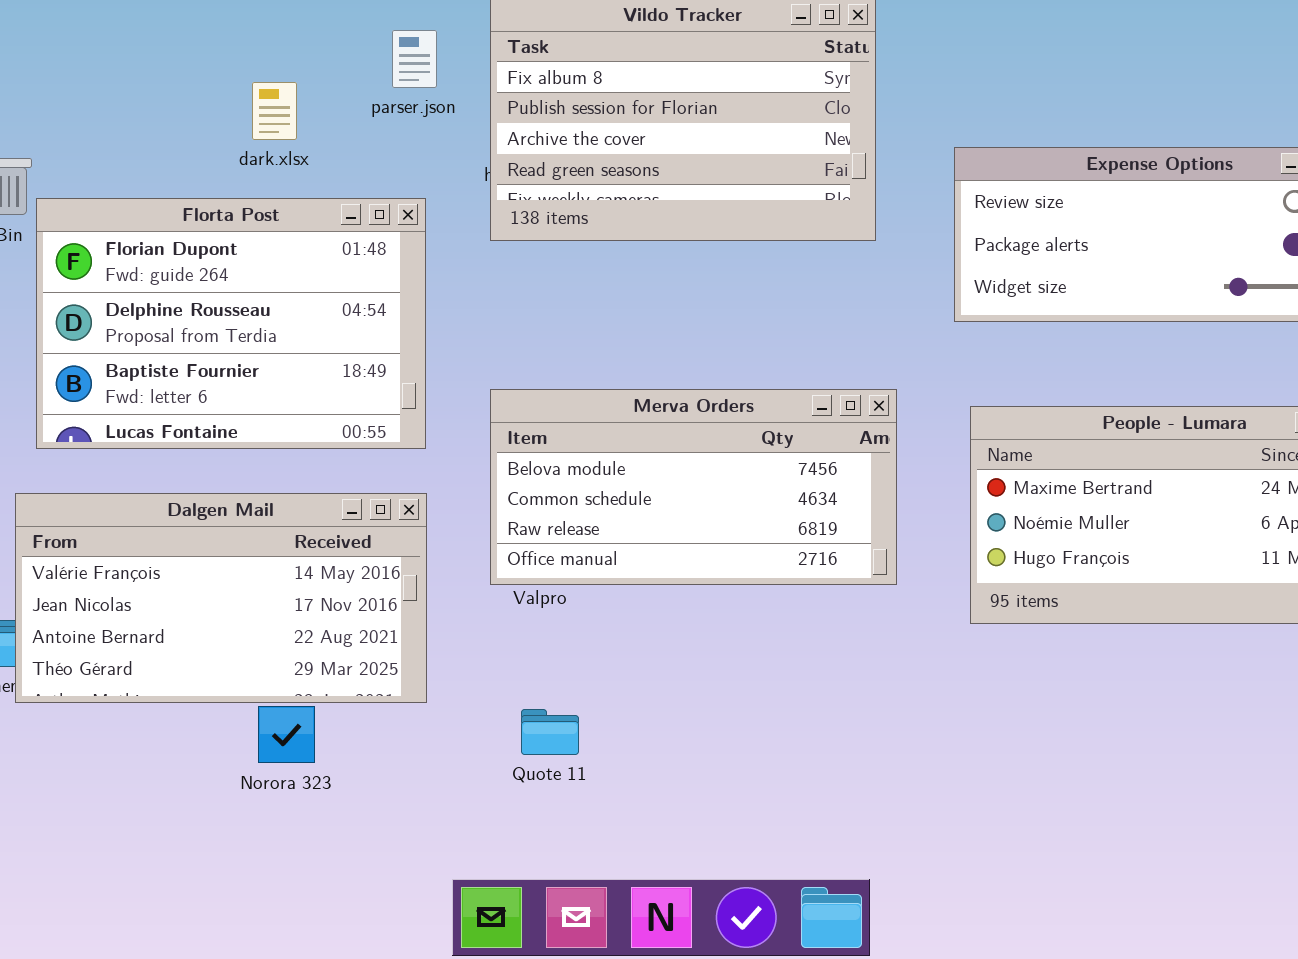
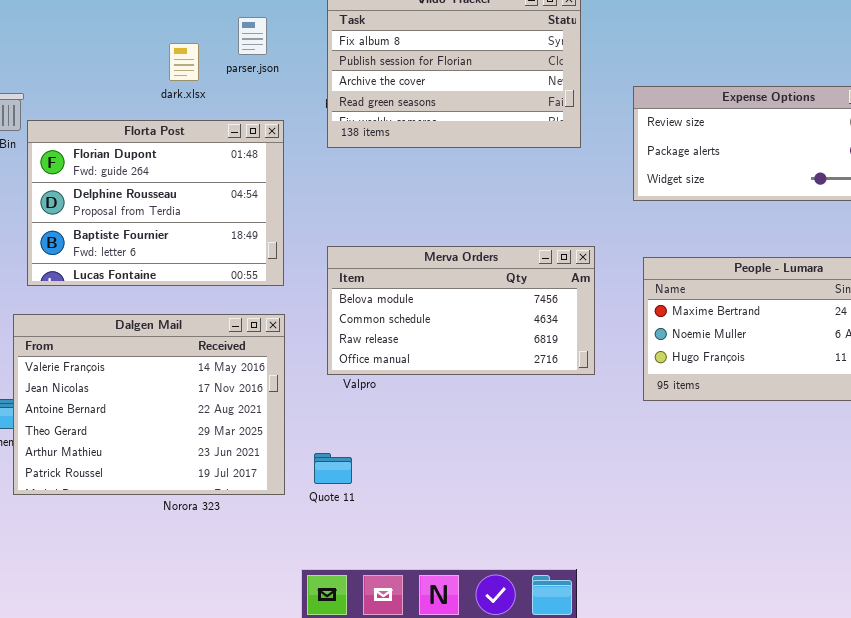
parser.json: [392,30,437,88] -> [238,17,267,55], moved
Dalgen Mail: [15,493,427,703] -> [13,314,285,495], resized
Quote 11: [521,709,579,755] -> [314,453,352,484], moved

